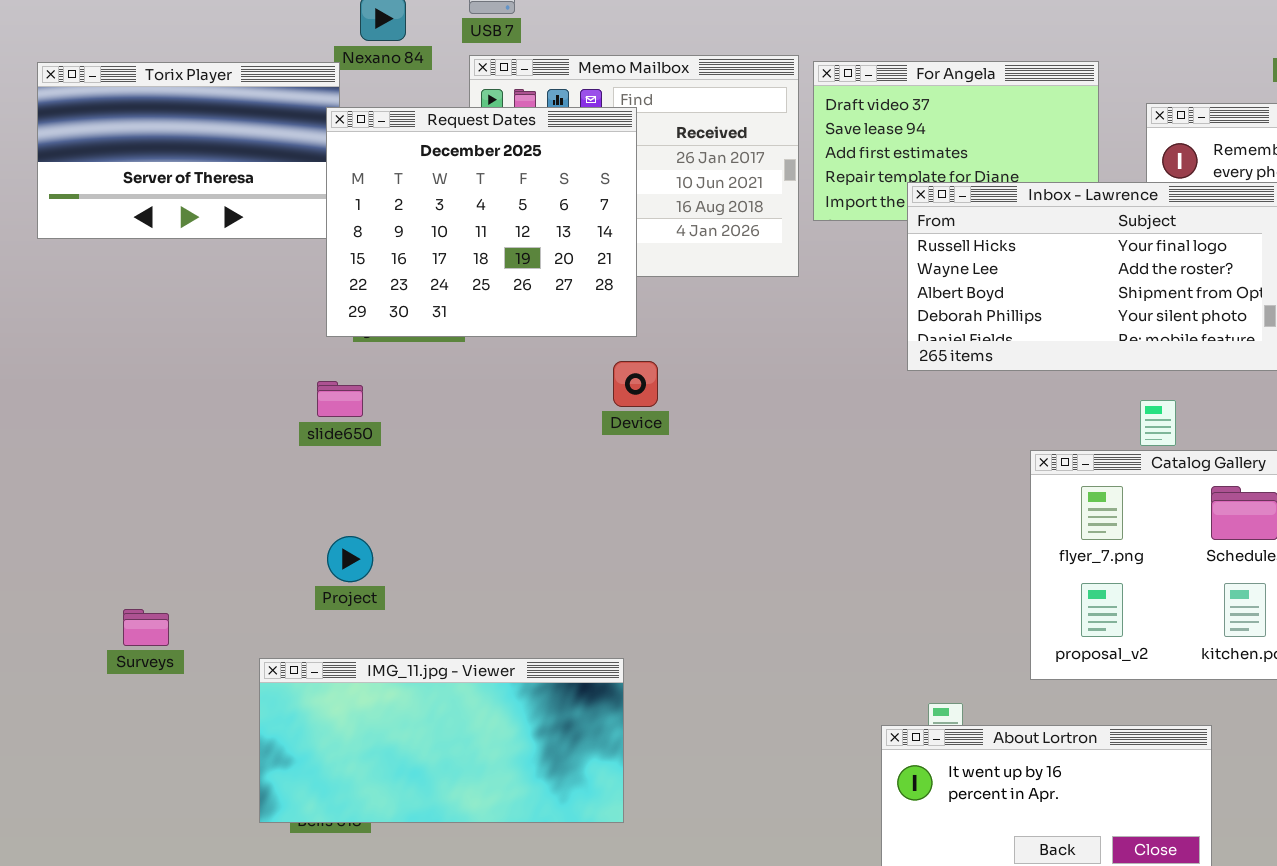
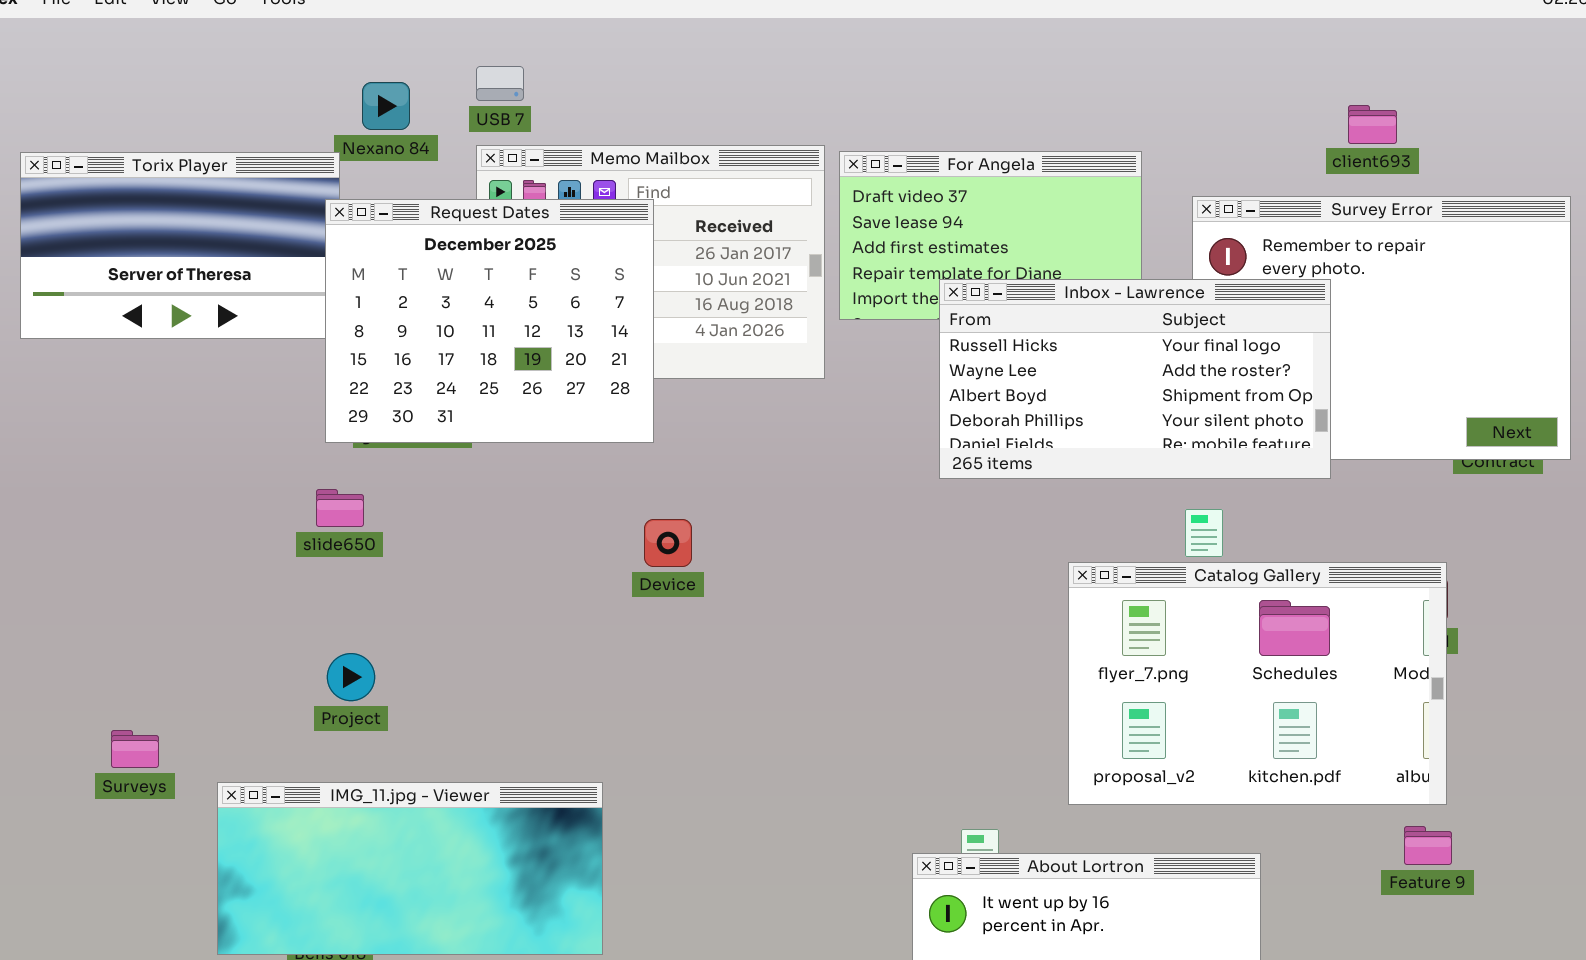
Device: [613,361,658,407] -> [644,519,692,567], moved
IMG_11.jpg - Viewer: [259,658,624,823] -> [217,782,603,955], moved

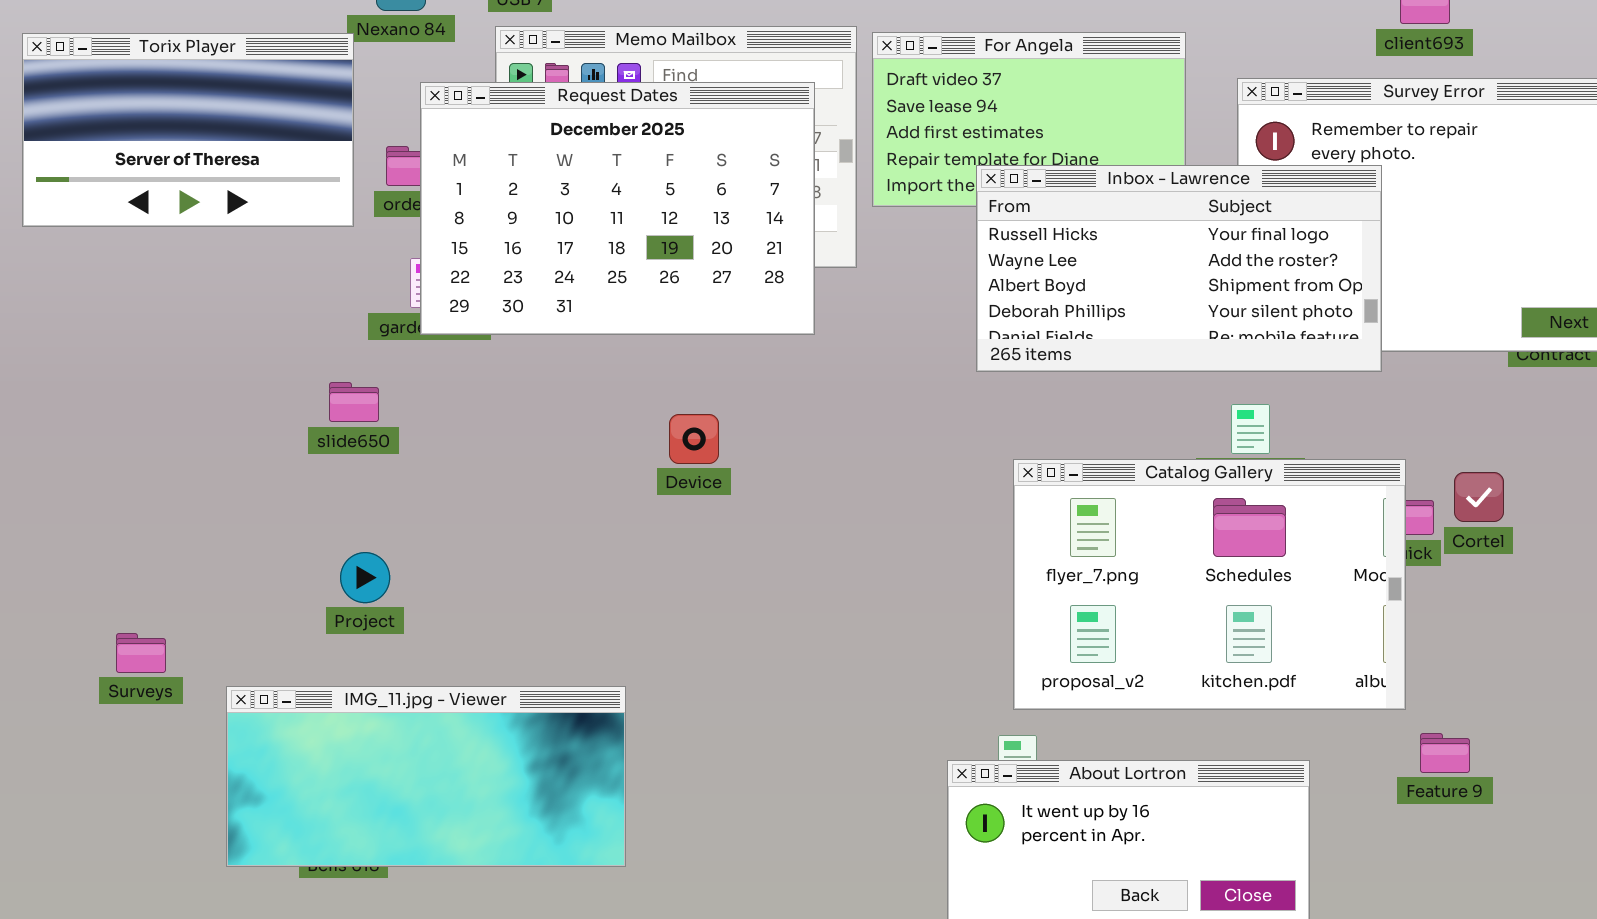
Request Dates: [325,199,654,443] -> [420,82,815,335], moved, resized
Catalog Gallery: [1068,562,1447,805] -> [1013,459,1406,710], moved
Feature 9: [1404,826,1452,865] -> [1420,733,1470,773], moved

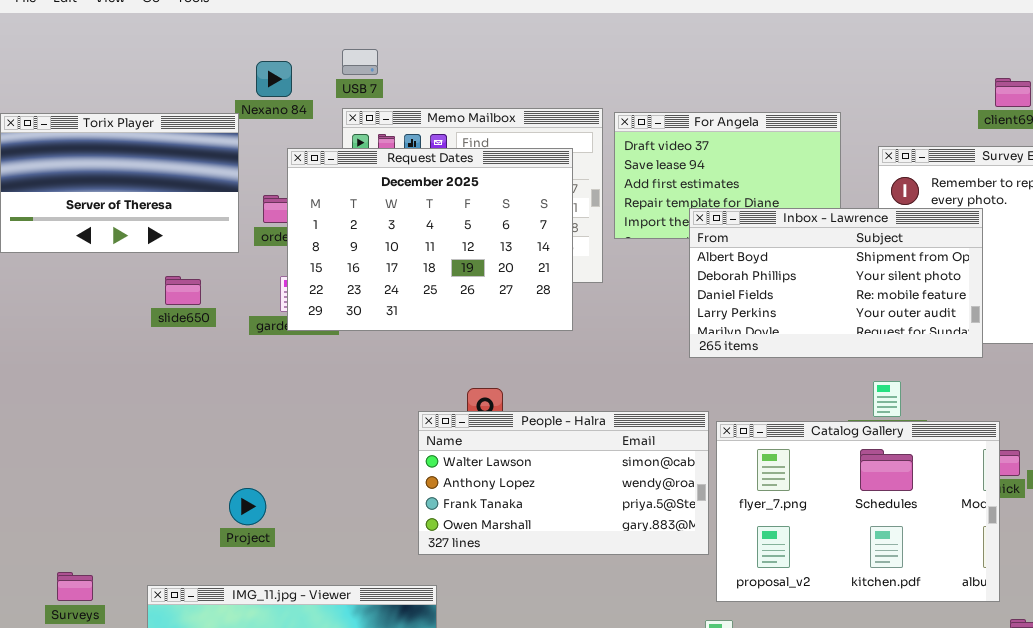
Inbox - Lawrence: [976,165,1382,372] -> [689,208,983,358], scrolled down 2 rows
slide650: [329,382,379,422] -> [165,276,201,305], moved
People - Halra: none -> [418,411,709,555], opened
Surveys: [116,633,166,673] -> [57,572,93,601], moved

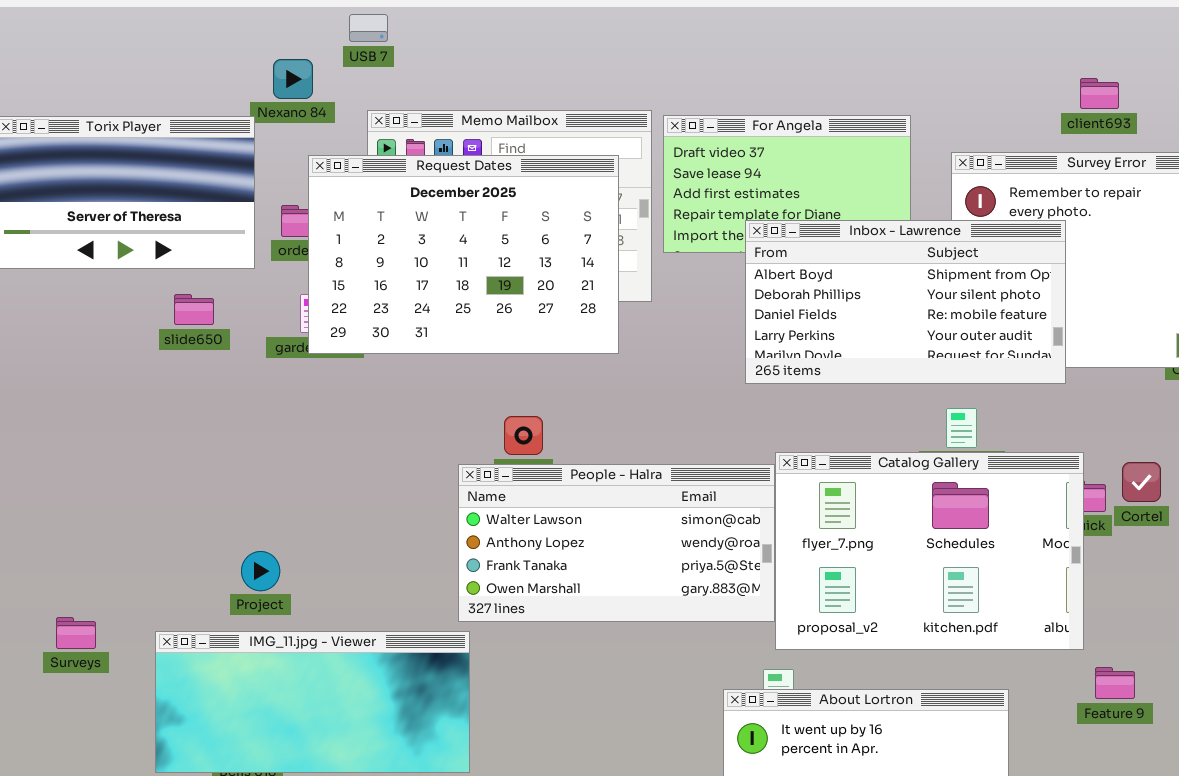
USB 7: [342,49,378,75] -> [349,14,388,42], moved
People - Halra: [418,411,709,555] -> [458,464,775,622], moved
Project: [229,488,266,525] -> [241,551,280,591], moved

